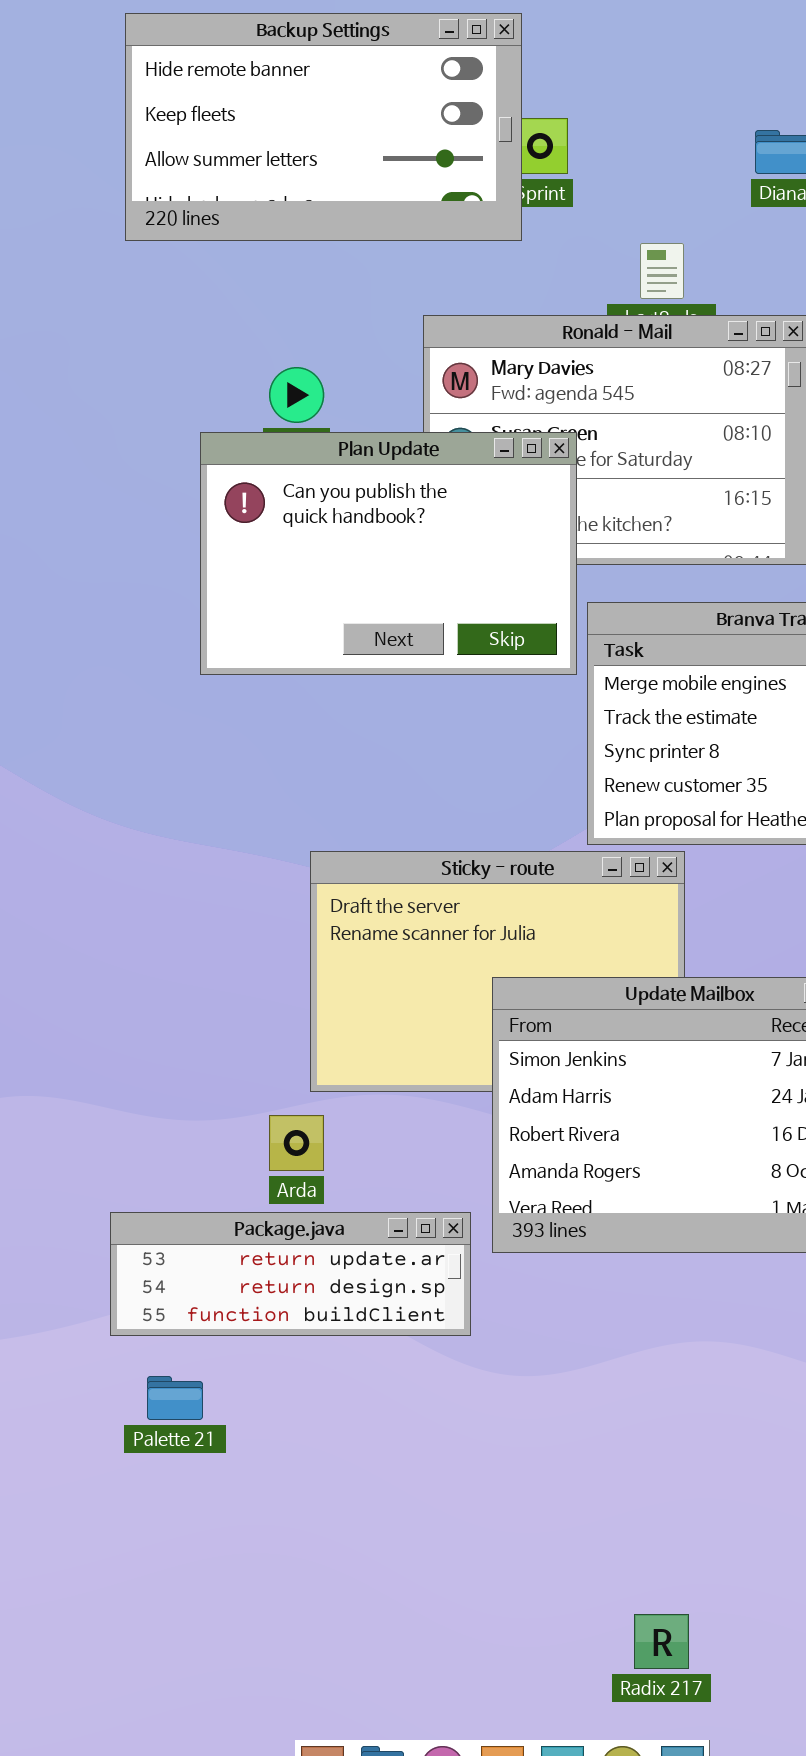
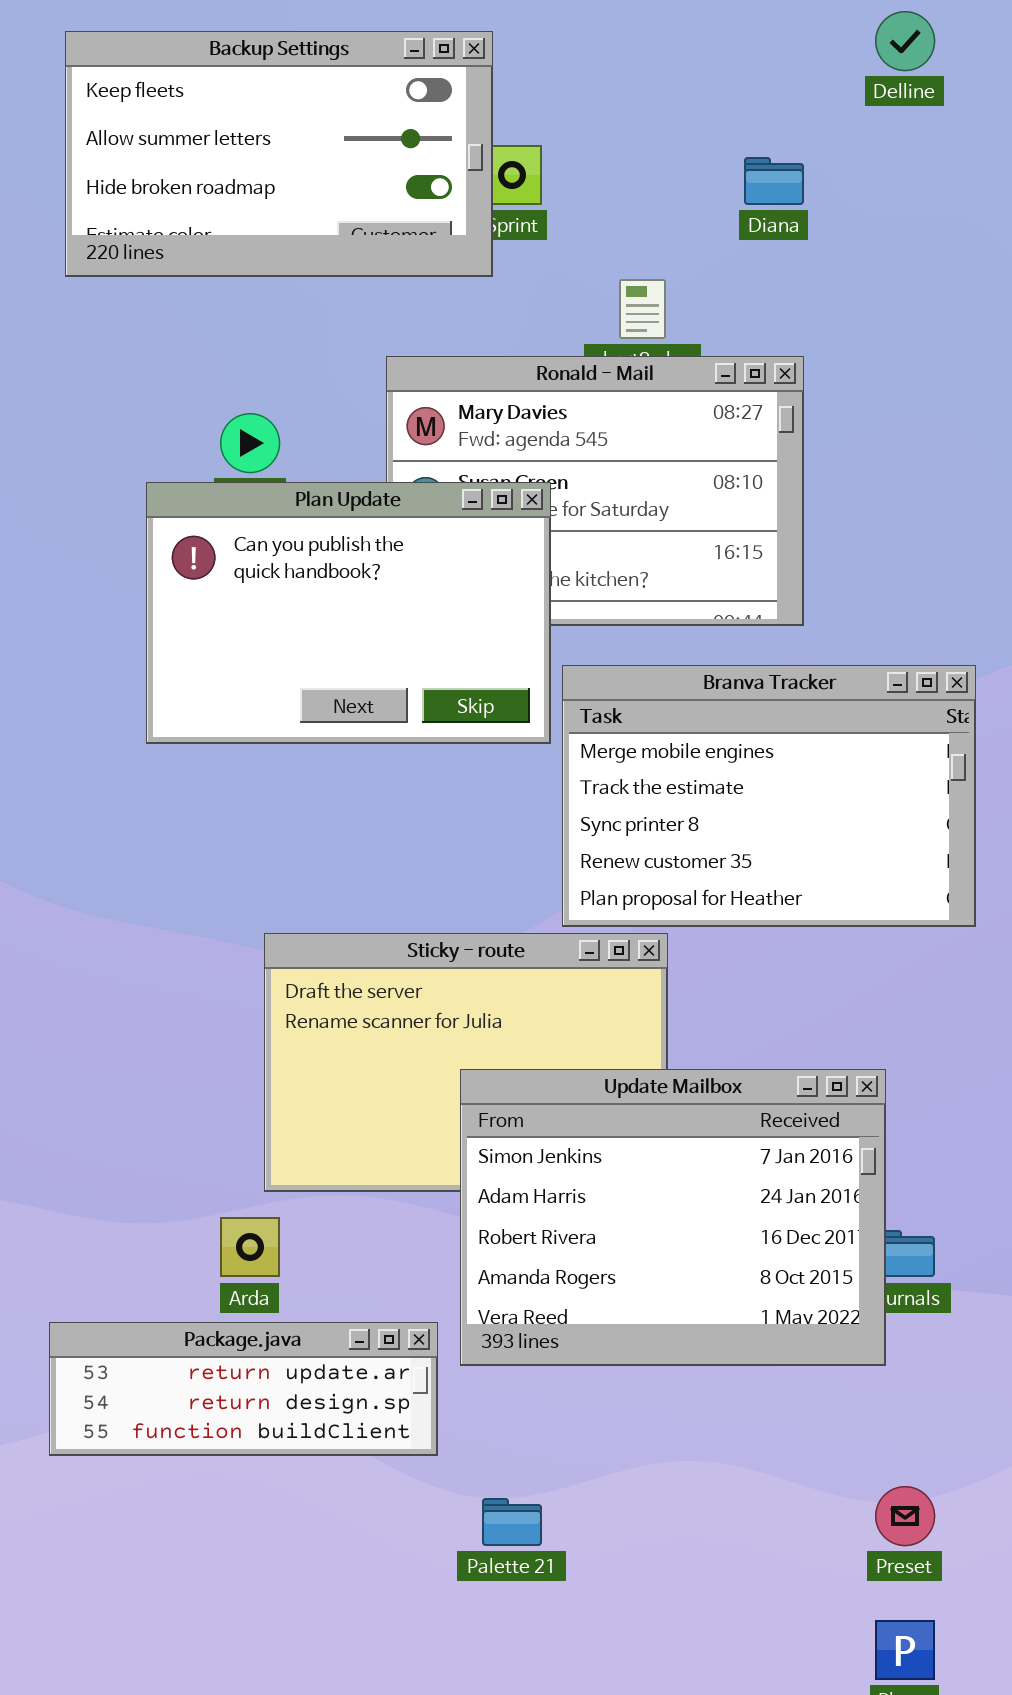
Backup Settings: [125,13,522,241] -> [65,31,493,277], scrolled down 1 row
Palette 21: [147,1376,203,1420] -> [482,1498,542,1546], moved

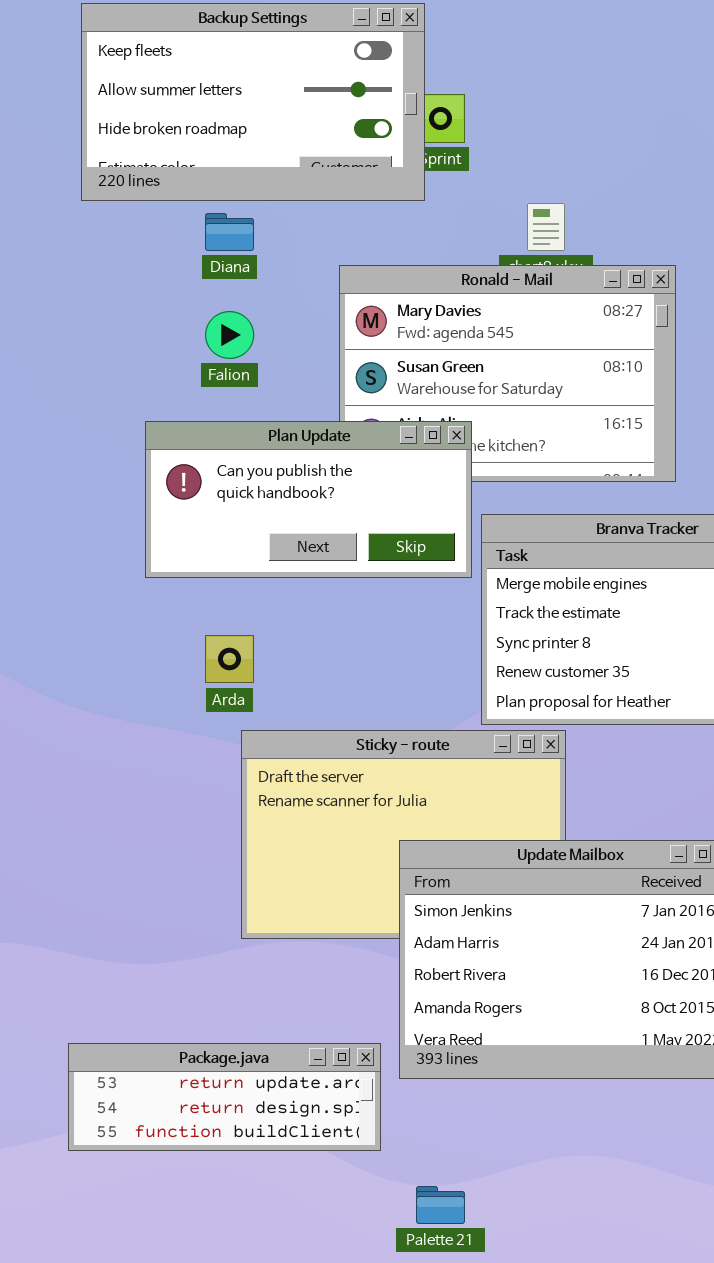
Diana: [744,157,804,205] -> [205,213,254,251], moved
Plan Update: [146,482,551,744] -> [145,421,472,578], resized
Arda: [220,1217,280,1277] -> [205,635,254,683], moved

